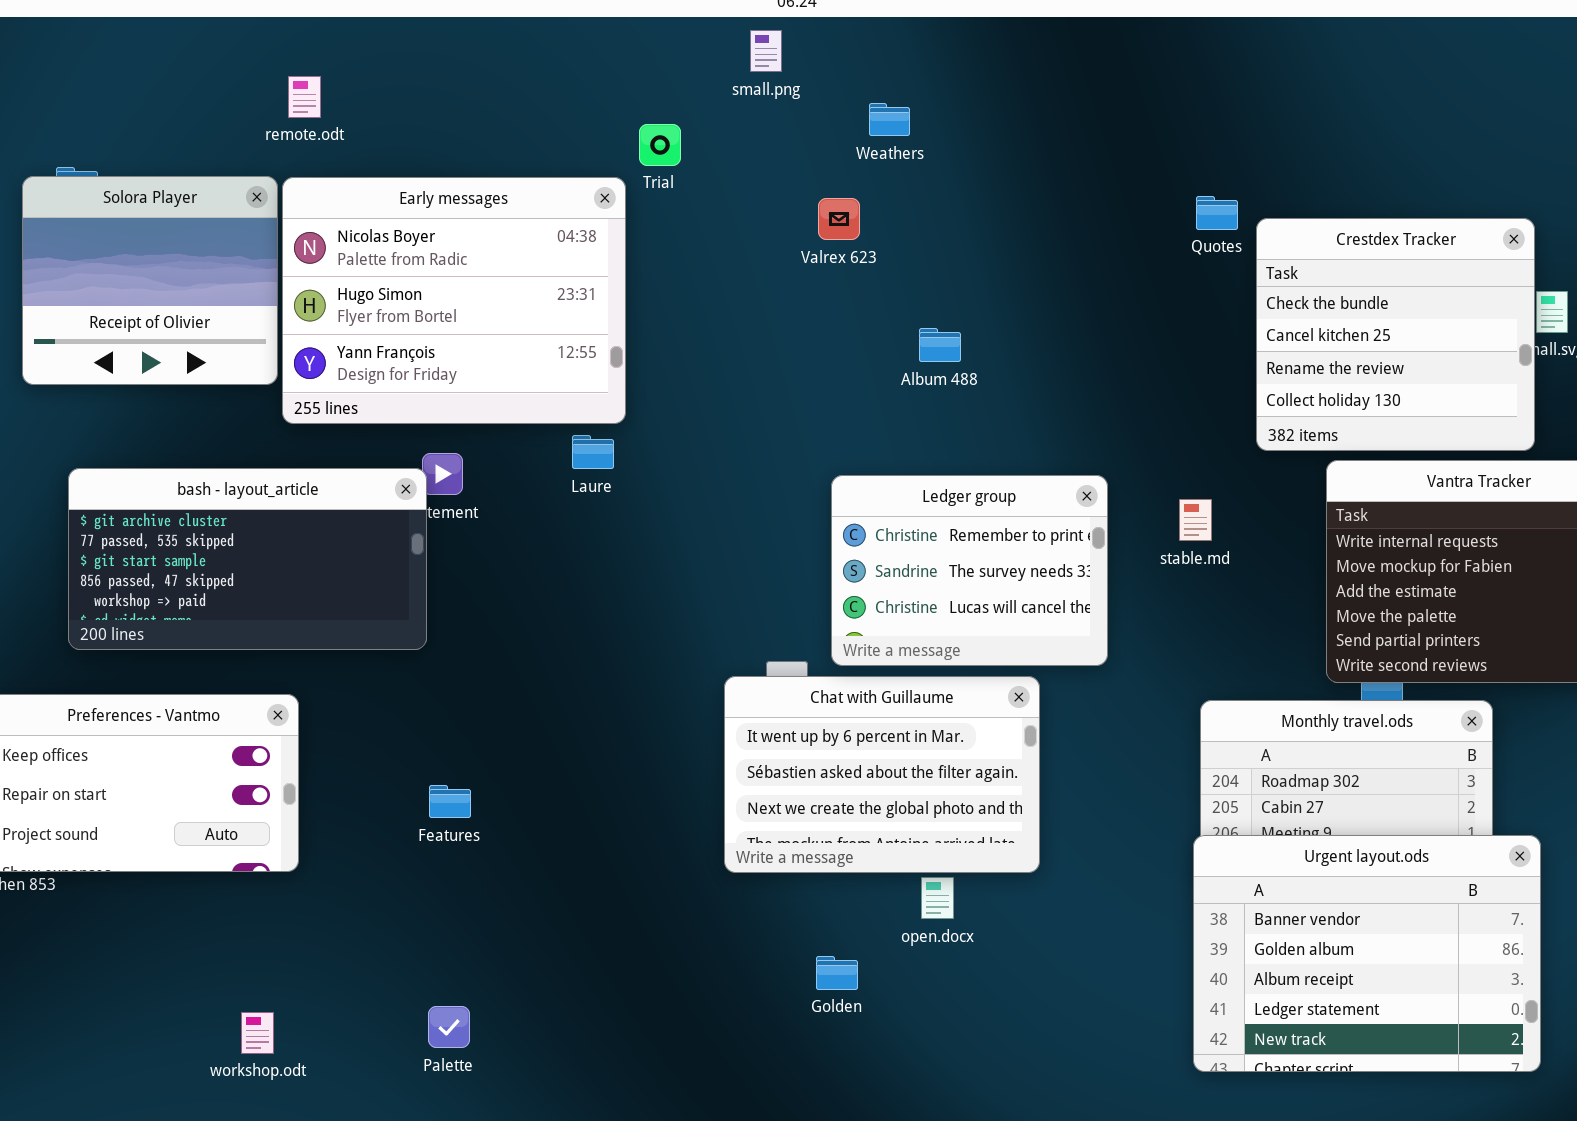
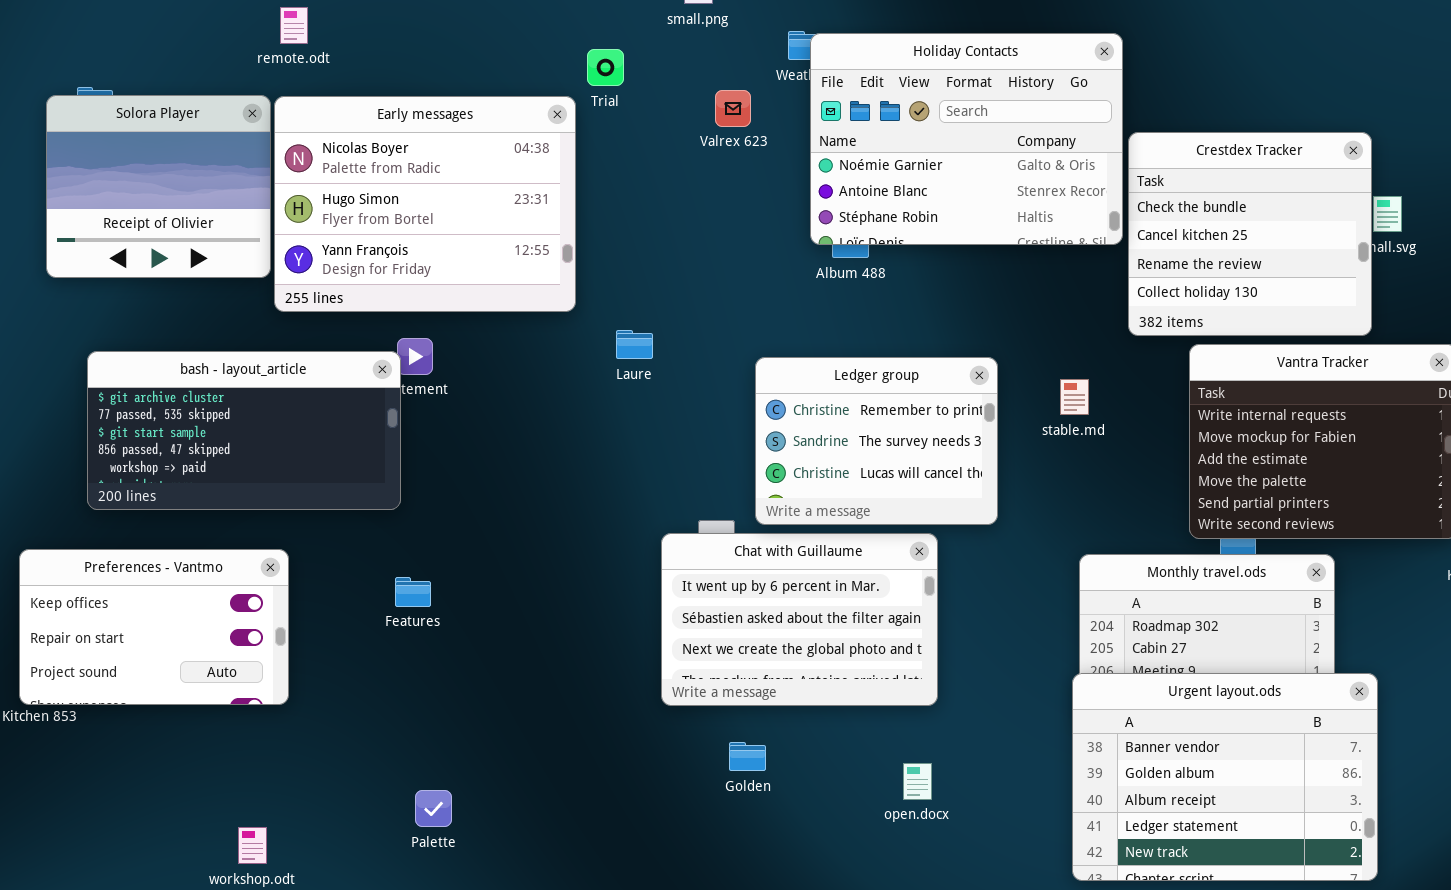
Holiday Contacts: none -> [810,33,1123,245], opened
Valrex 623: [818,198,860,240] -> [715,90,751,127], moved
Laure: [572,435,614,469] -> [616,330,653,359], moved
Features: [429,785,471,818] -> [395,577,431,607], moved
open.docx: [921,877,954,919] -> [903,763,932,800], moved
Golden: [816,956,858,990] -> [729,742,766,771], moved
Palette: [428,1006,470,1048] -> [415,790,452,827], moved

